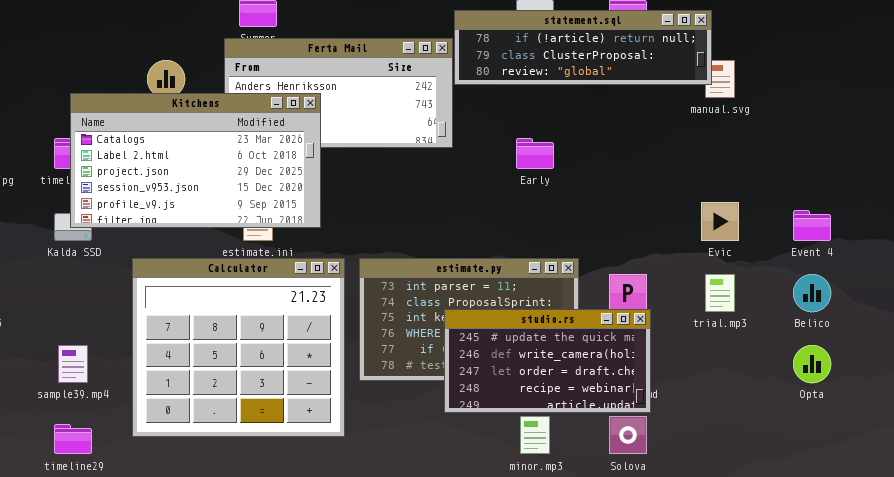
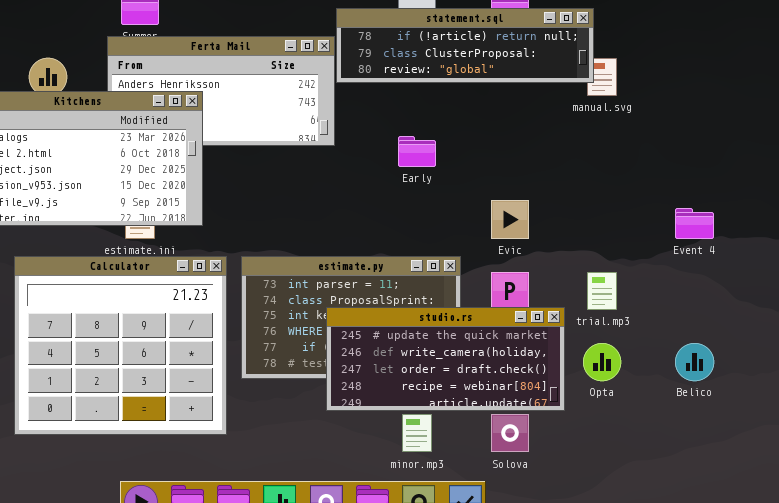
Evic: [701,202,739,241] -> [491,200,529,239], moved
Belico: [793,274,831,312] -> [675,343,714,381], moved
studio.rs: [444,309,651,413] -> [326,307,565,411], resized
Opta: [793,345,831,383] -> [583,343,621,381], moved

